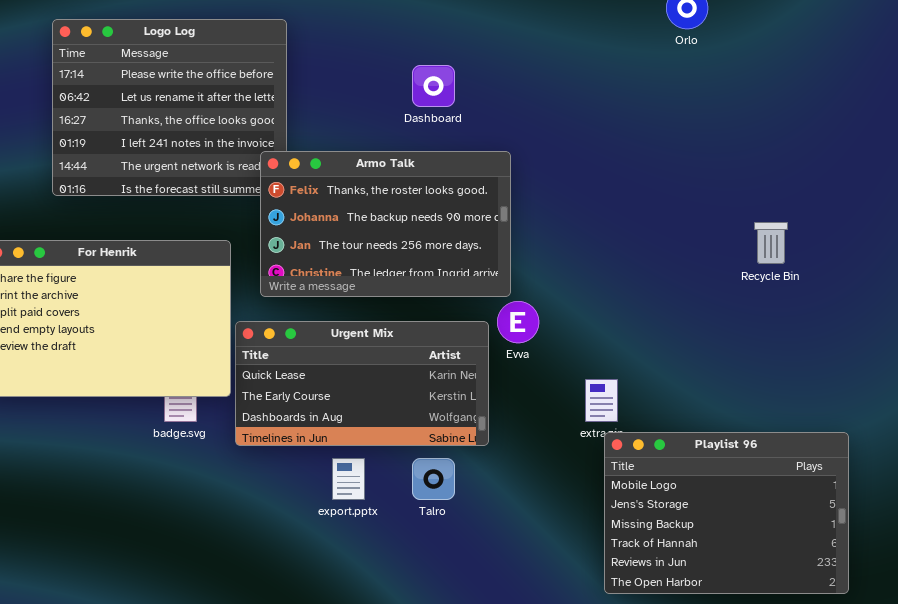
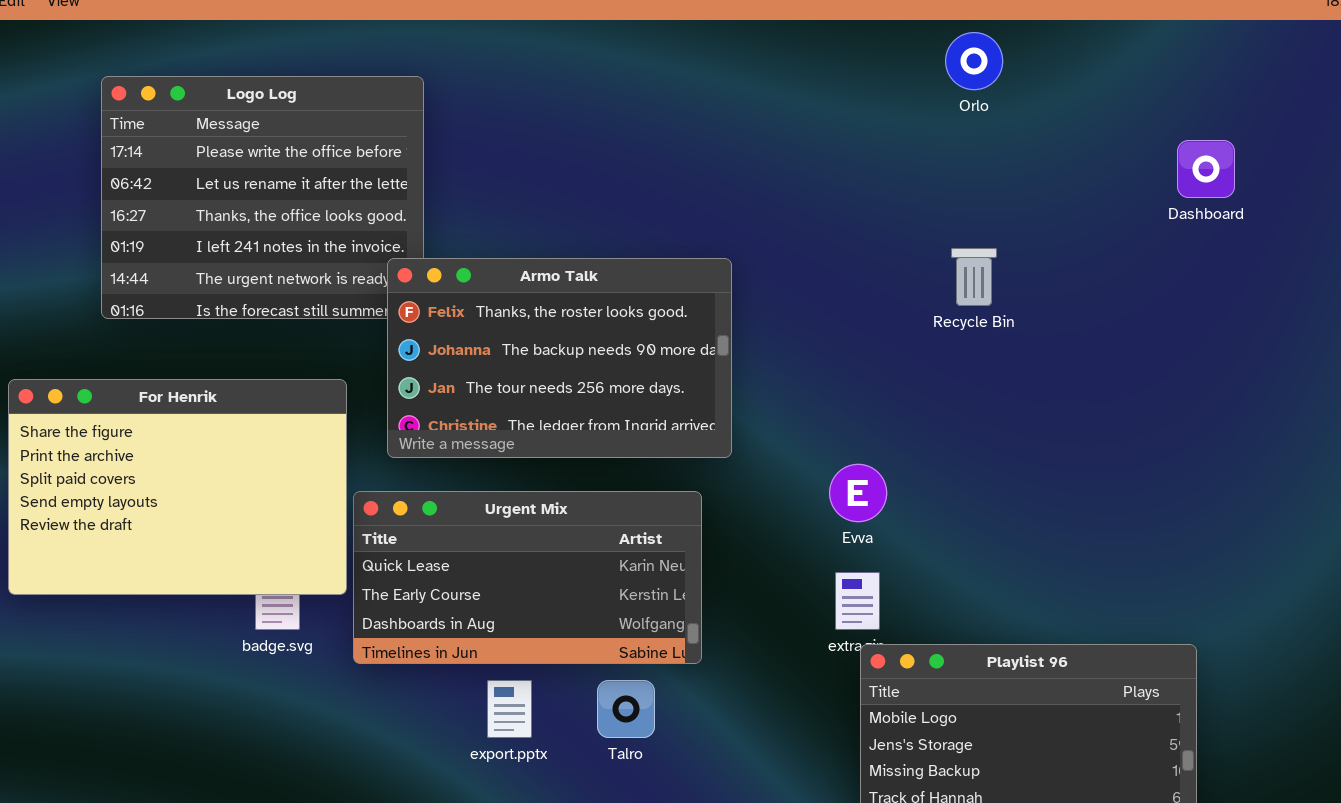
Dashboard: [412,65,455,107] -> [1177,140,1235,198], moved
Recycle Bin: [754,222,788,264] -> [951,248,997,306], moved
Evva: [497,301,539,343] -> [829,464,887,522], moved

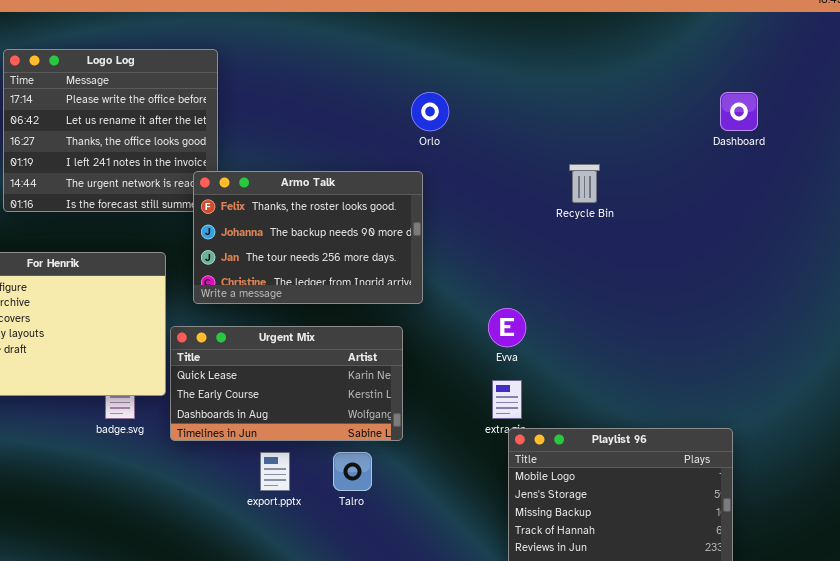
Orlo: [945,32,1003,90] -> [411,92,449,131], moved

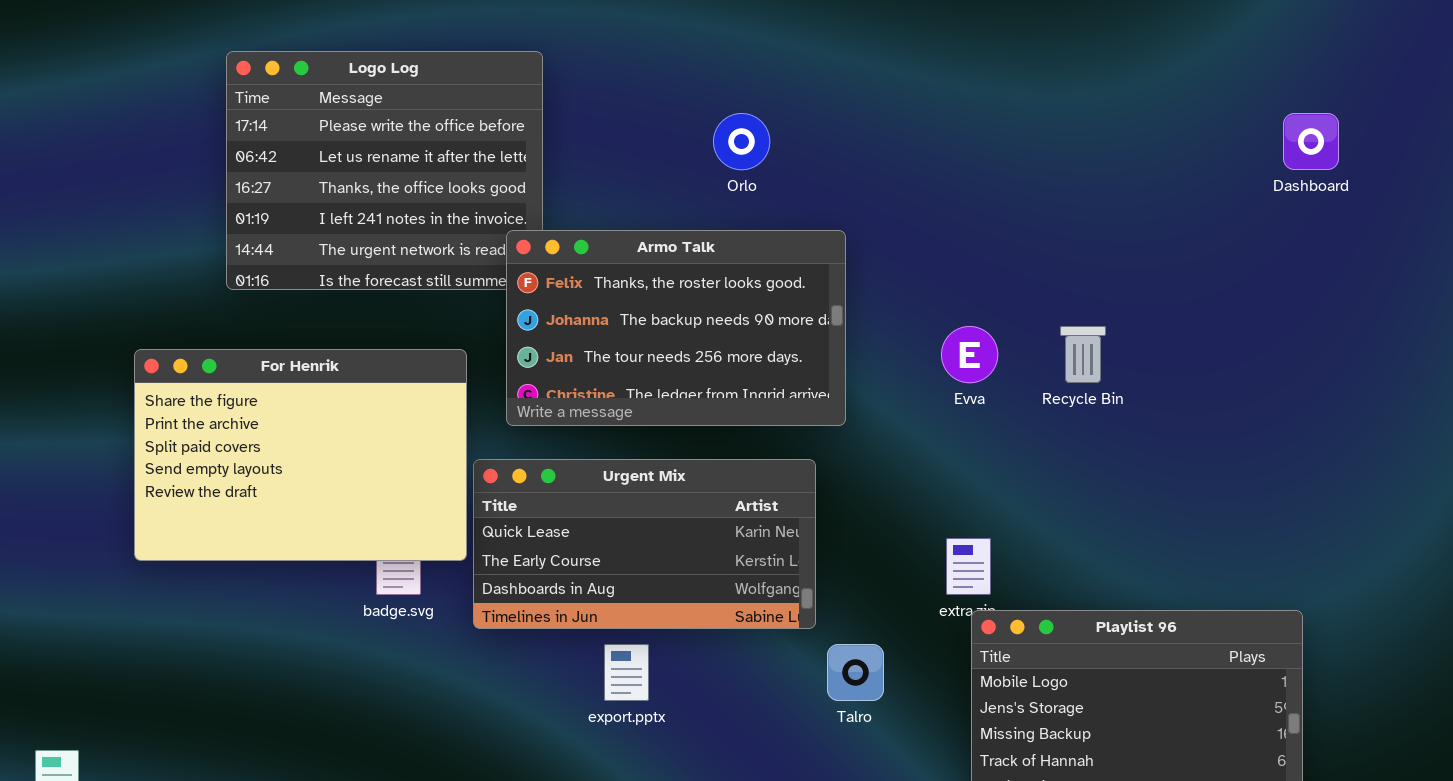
Orlo: [411,92,449,131] -> [713,113,770,170], moved
Recycle Bin: [569,164,600,203] -> [1060,326,1106,383], moved
Evva: [488,308,526,347] -> [941,326,998,383], moved
Talro: [333,452,372,491] -> [827,644,884,701], moved

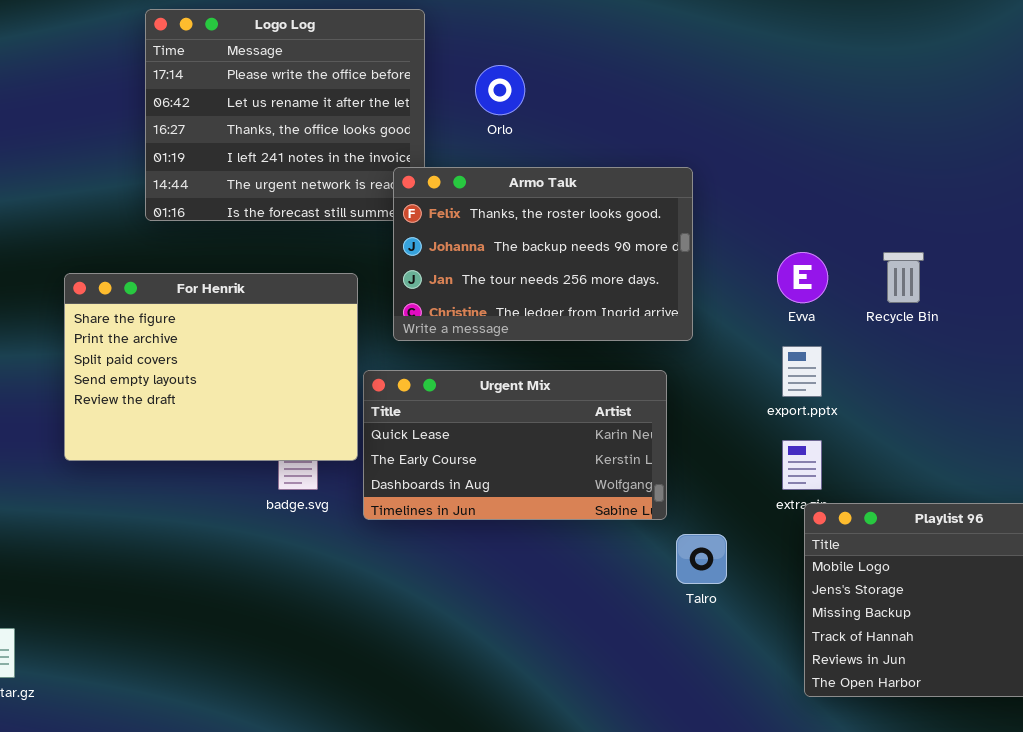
Orlo: [713,113,770,170] -> [475,65,525,115], moved
export.pptx: [604,644,649,701] -> [782,346,822,397], moved

